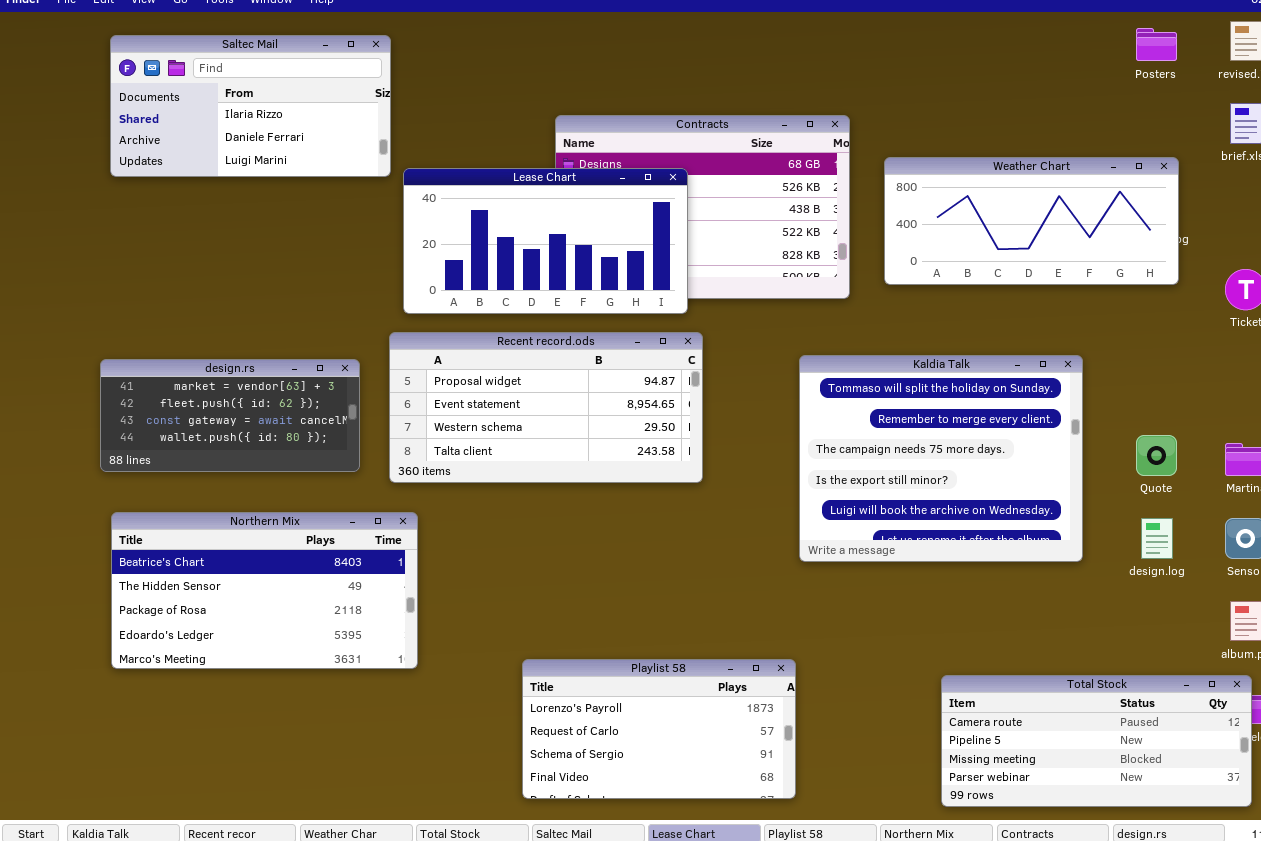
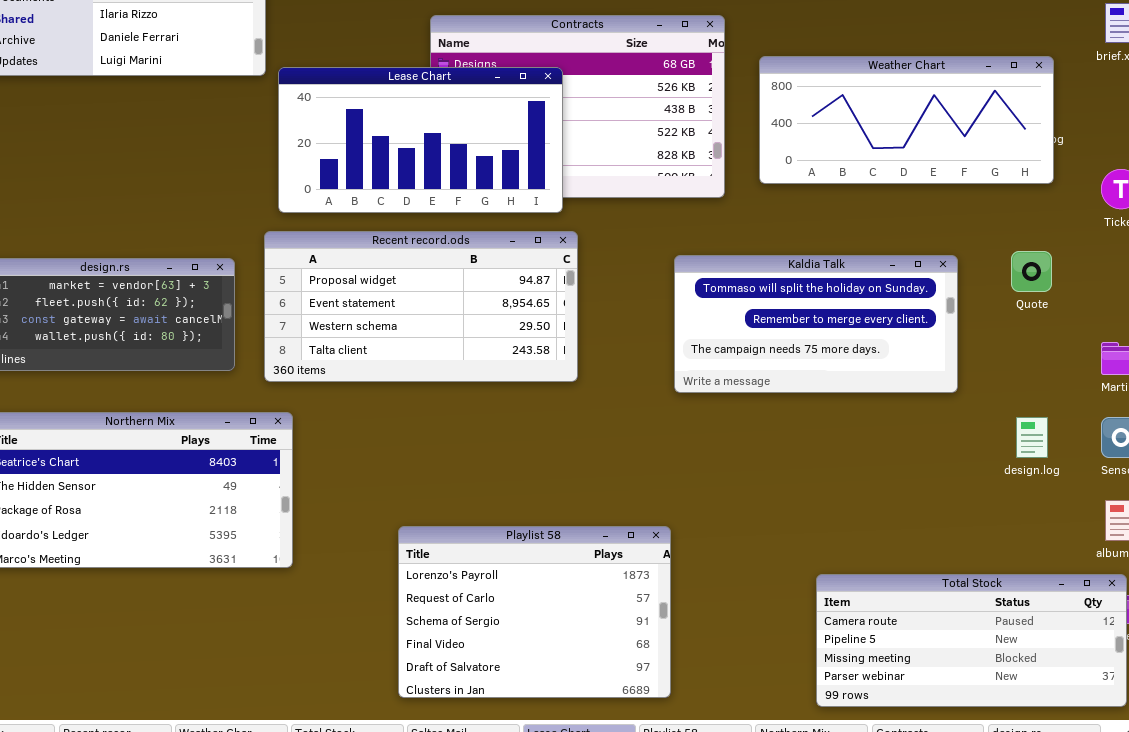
Kaldia Talk: [799,355,1083,562] -> [674,255,958,393], resized
Quote: [1136,435,1177,476] -> [1011,251,1052,292], moved
Playlist 58: [522,659,796,799] -> [398,526,671,698], resized

